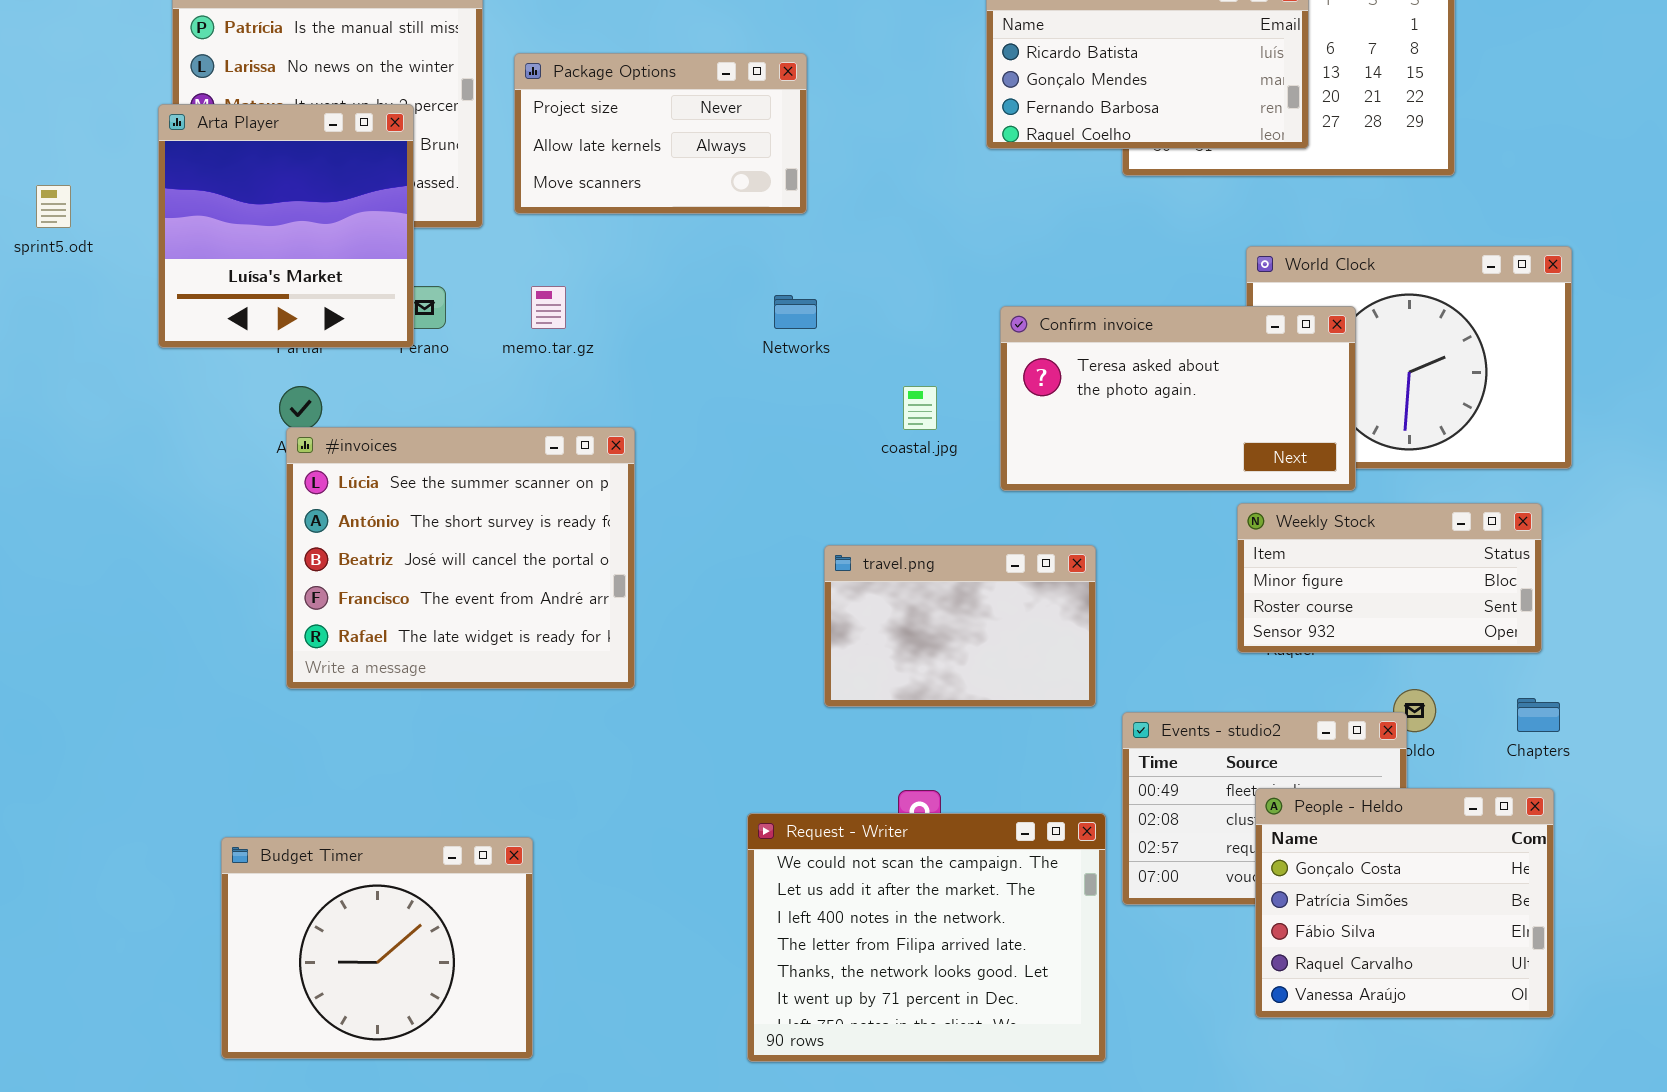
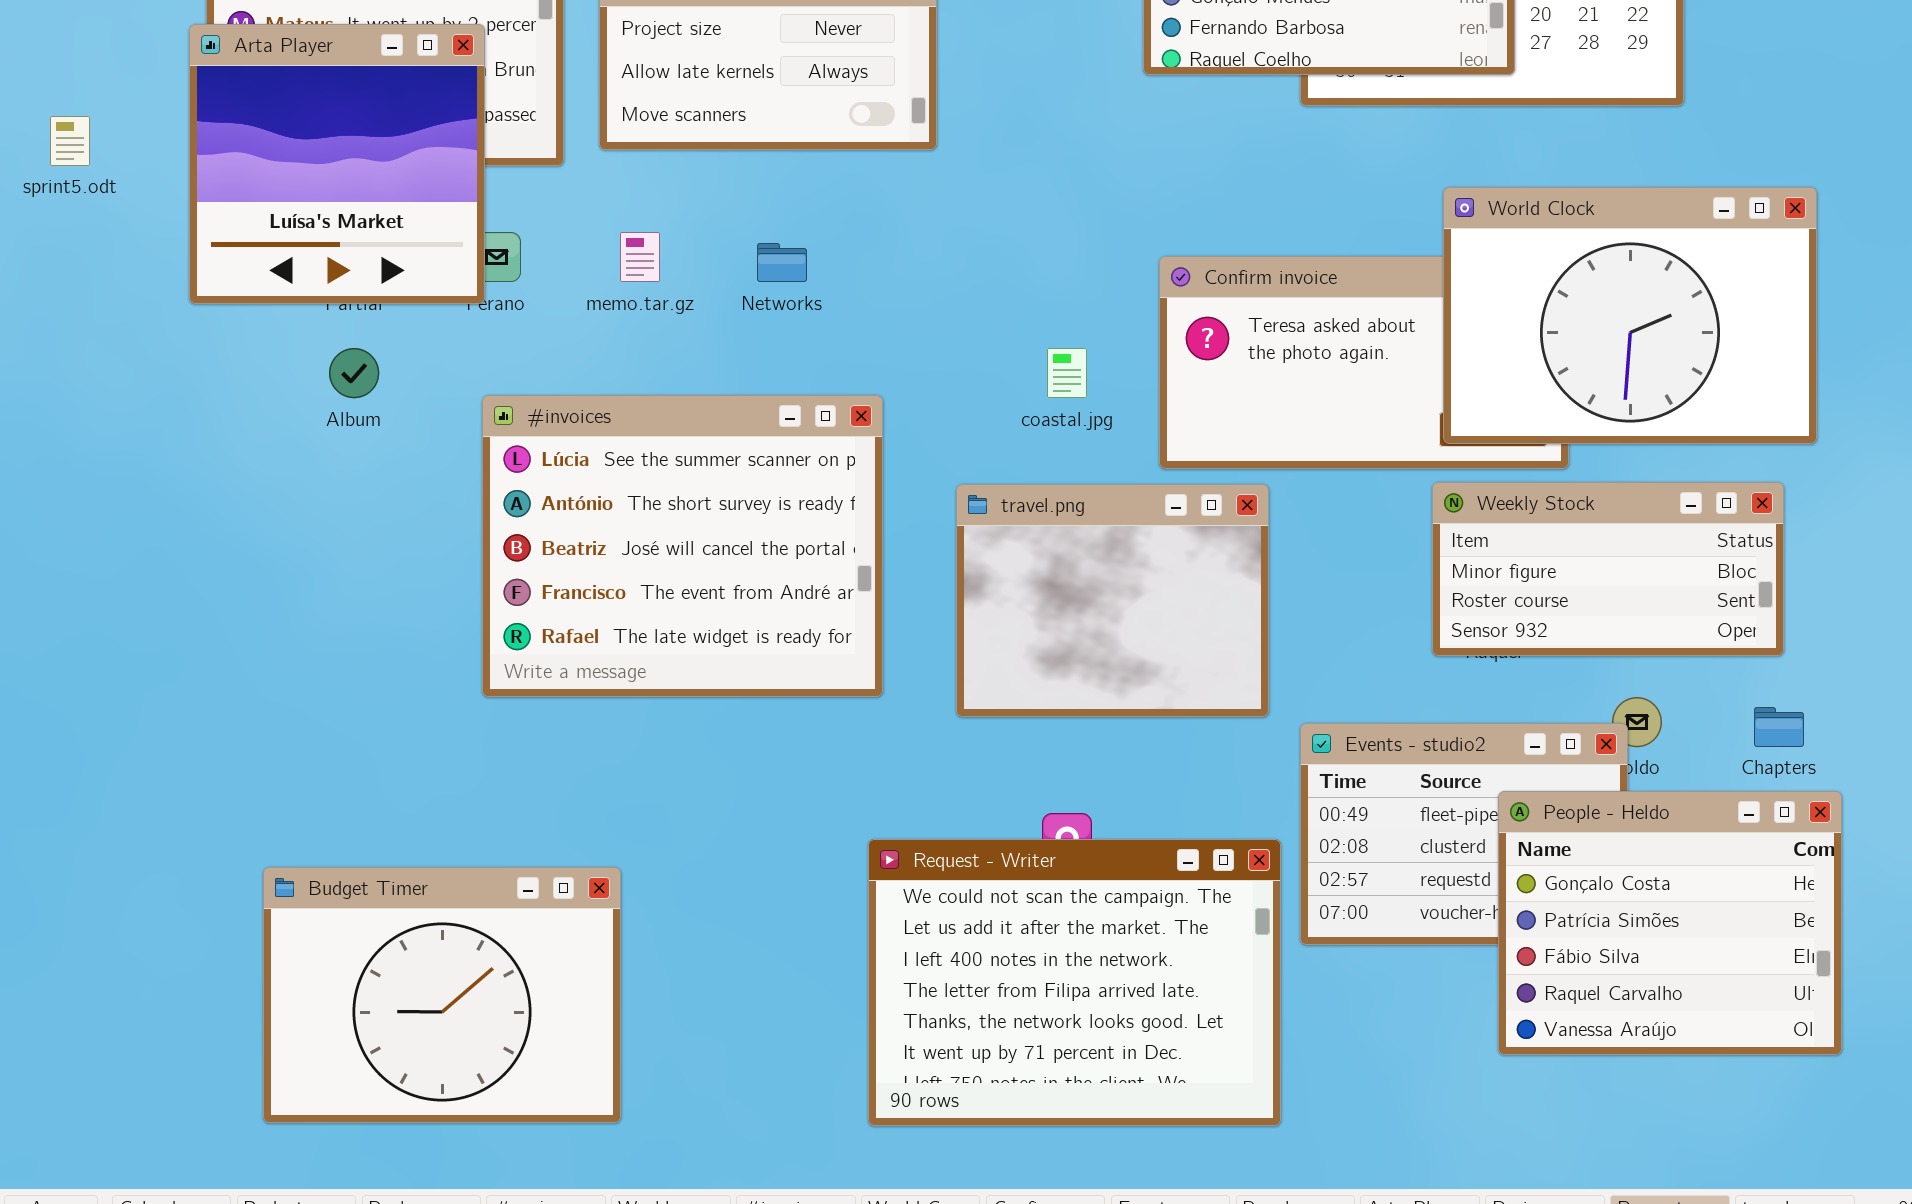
World Clock: [1246,246,1572,469] -> [1443,187,1817,444], raised
Networks: [774,295,817,329] -> [757,243,807,282], moved
#invoices: [286,427,635,689] -> [482,395,883,697], moved
travel.png: [824,545,1096,707] -> [956,484,1269,717], resized
People - Heldo: [1255,788,1554,1018] -> [1498,791,1842,1055], moved

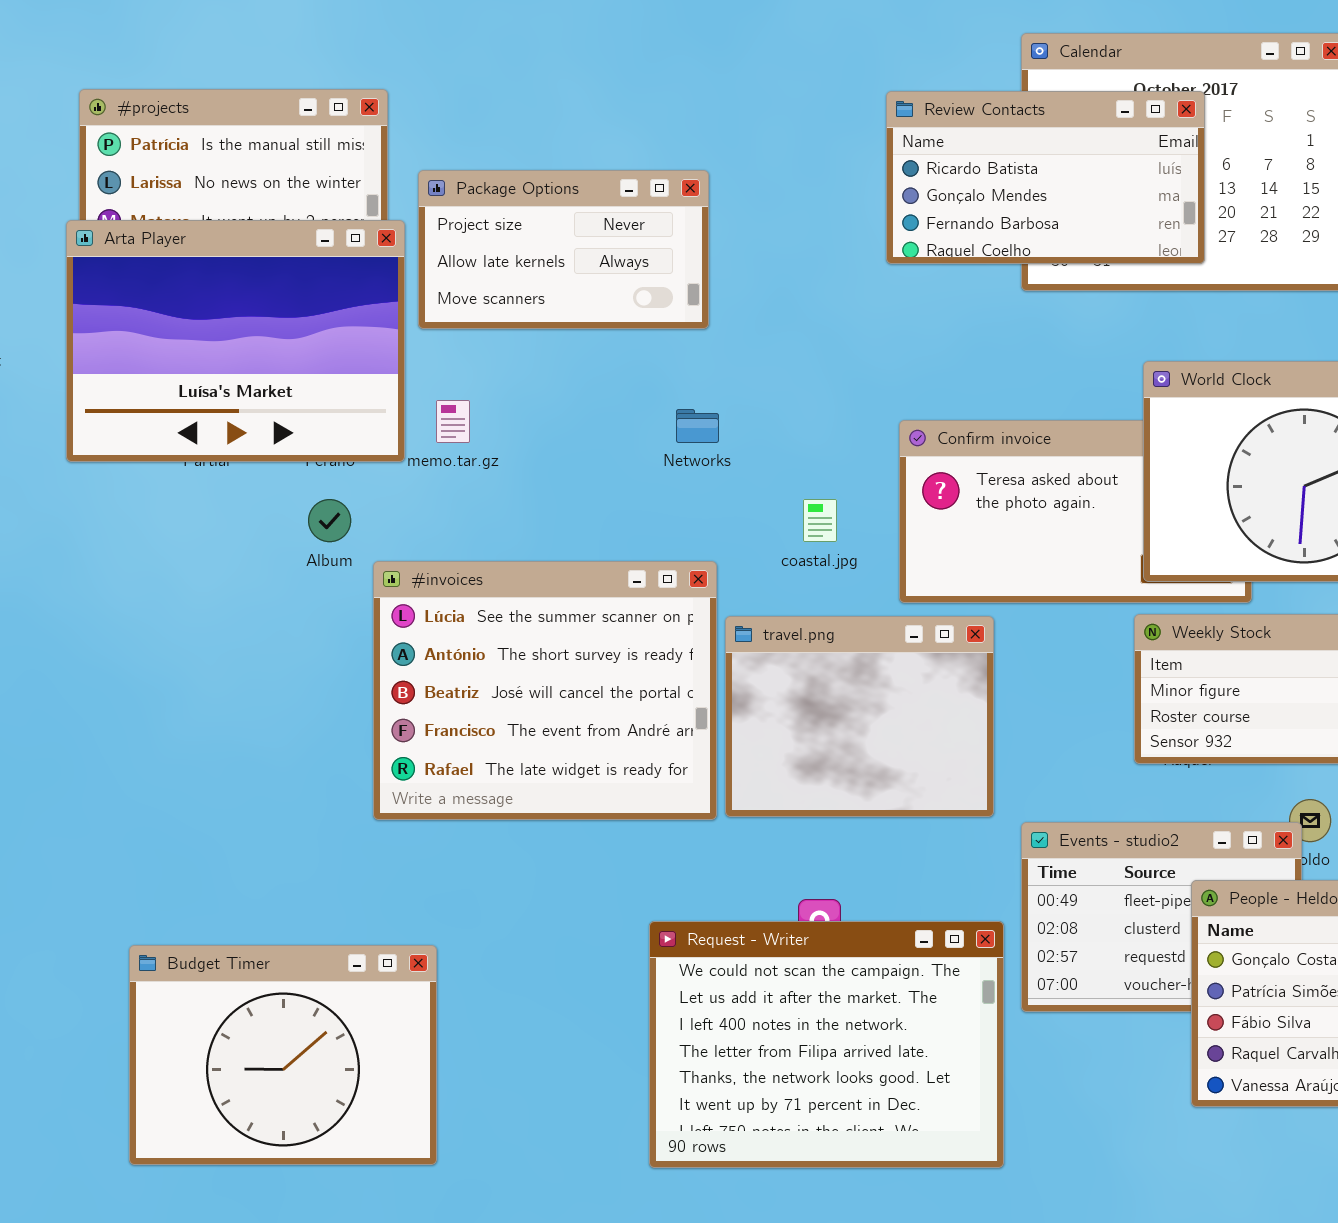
Arta Player: [189,24,485,304] -> [66,220,405,462], resized
Networks: [757,243,807,282] -> [676,409,719,443], moved
Album: [329,348,379,398] -> [308,499,351,542], moved
#invoices: [482,395,883,697] -> [373,561,717,820], moved

